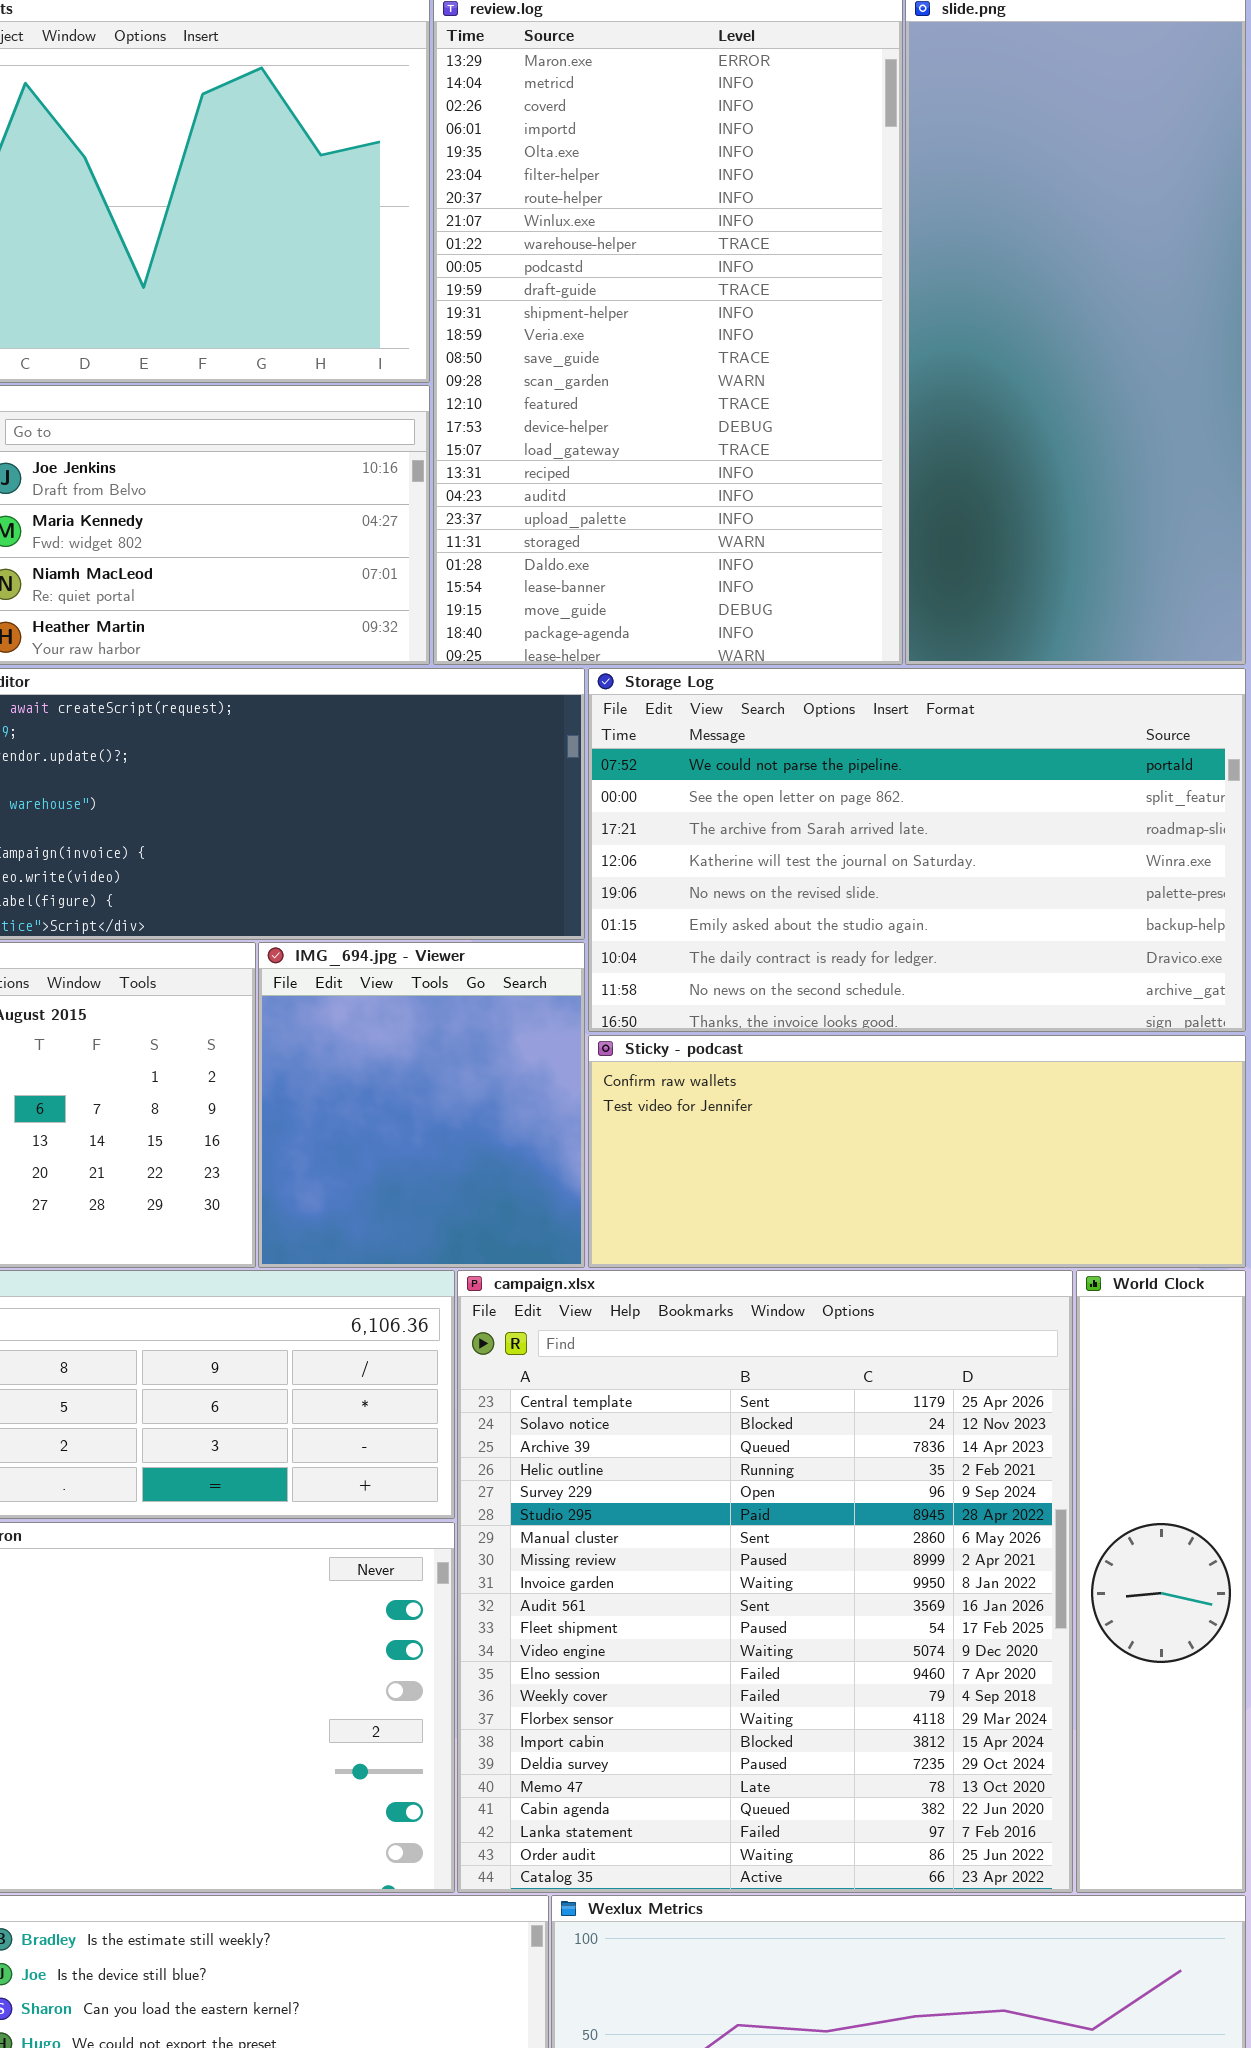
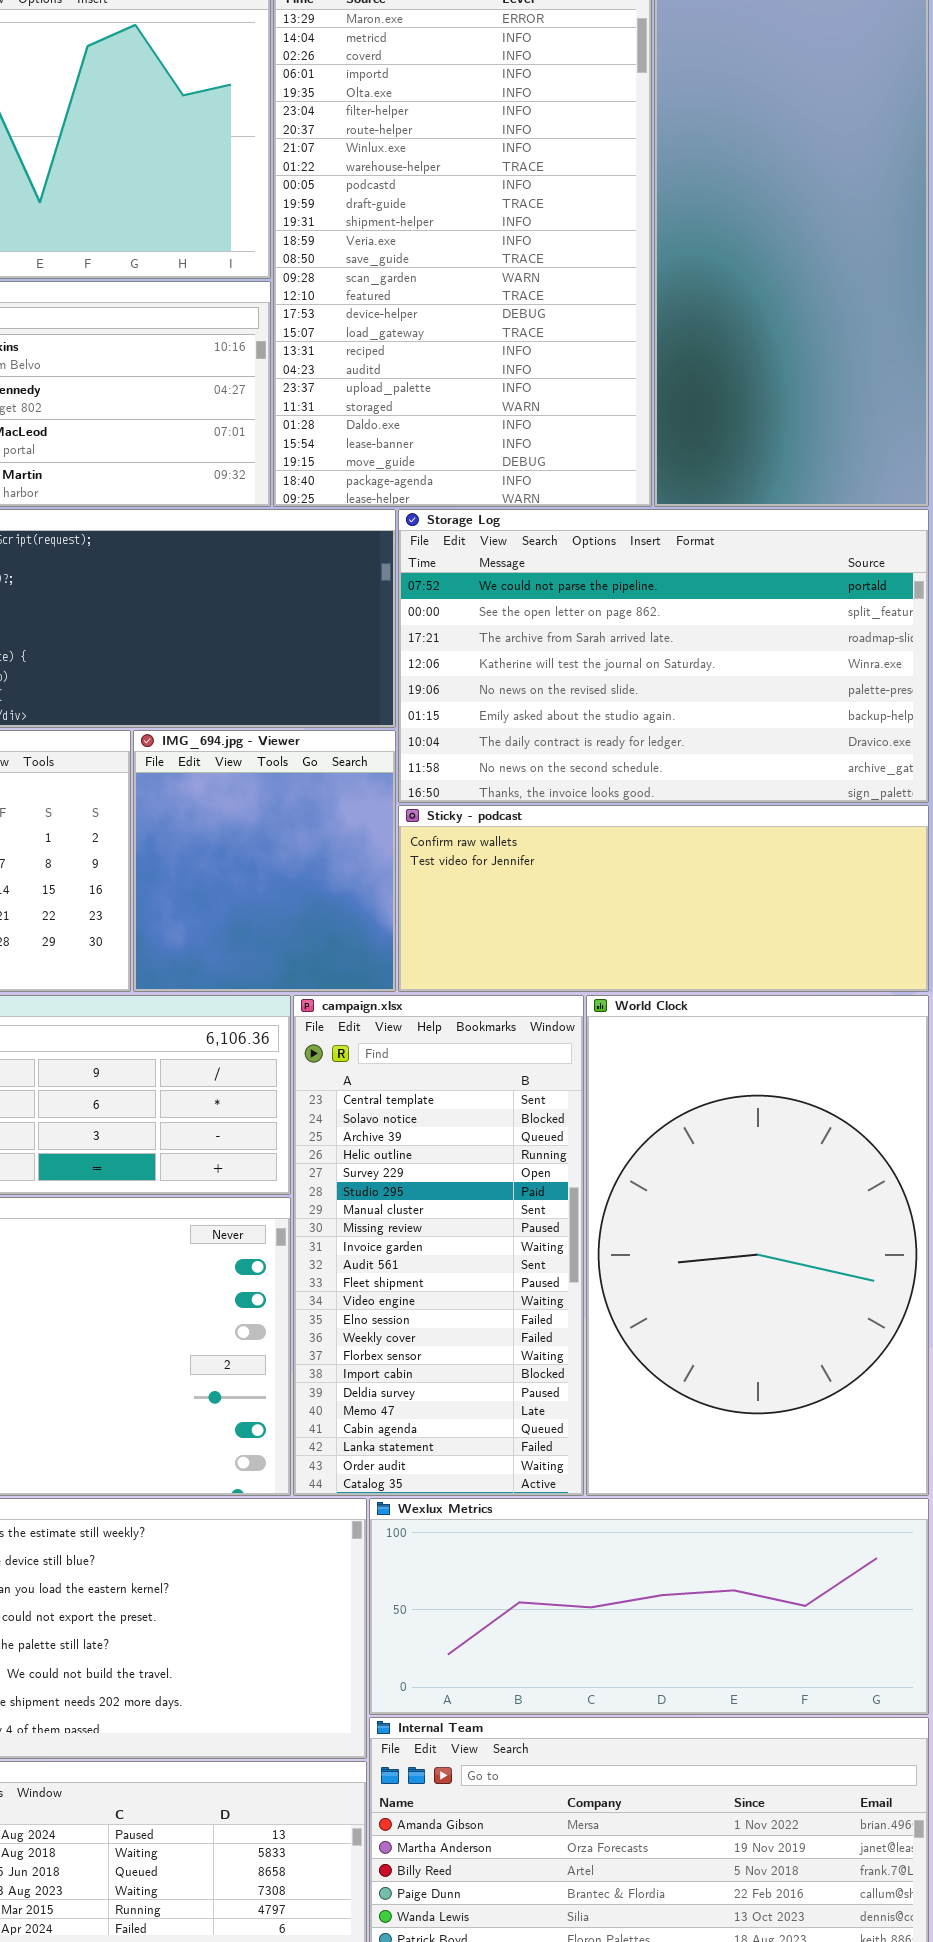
campaign.xlsx: [457,1270,1073,1893] -> [293,995,584,1496], resized
World Clock: [1076,1270,1246,1893] -> [586,995,929,1496], resized

